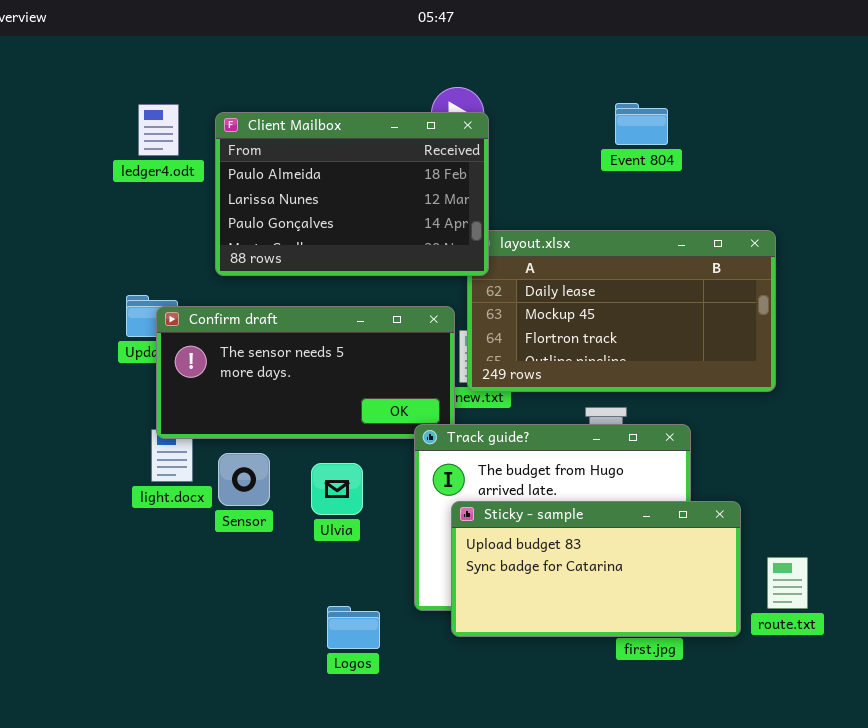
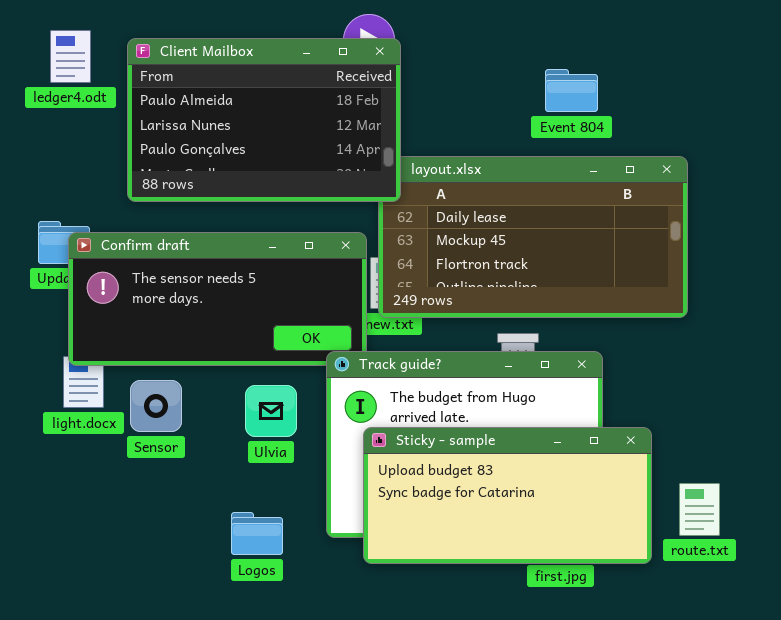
Event 804: [615,103,668,145] -> [545,69,598,112], moved
Ulvia: [311,463,363,515] -> [245,385,297,437], moved
Logos: [327,606,380,649] -> [231,512,283,555], moved

